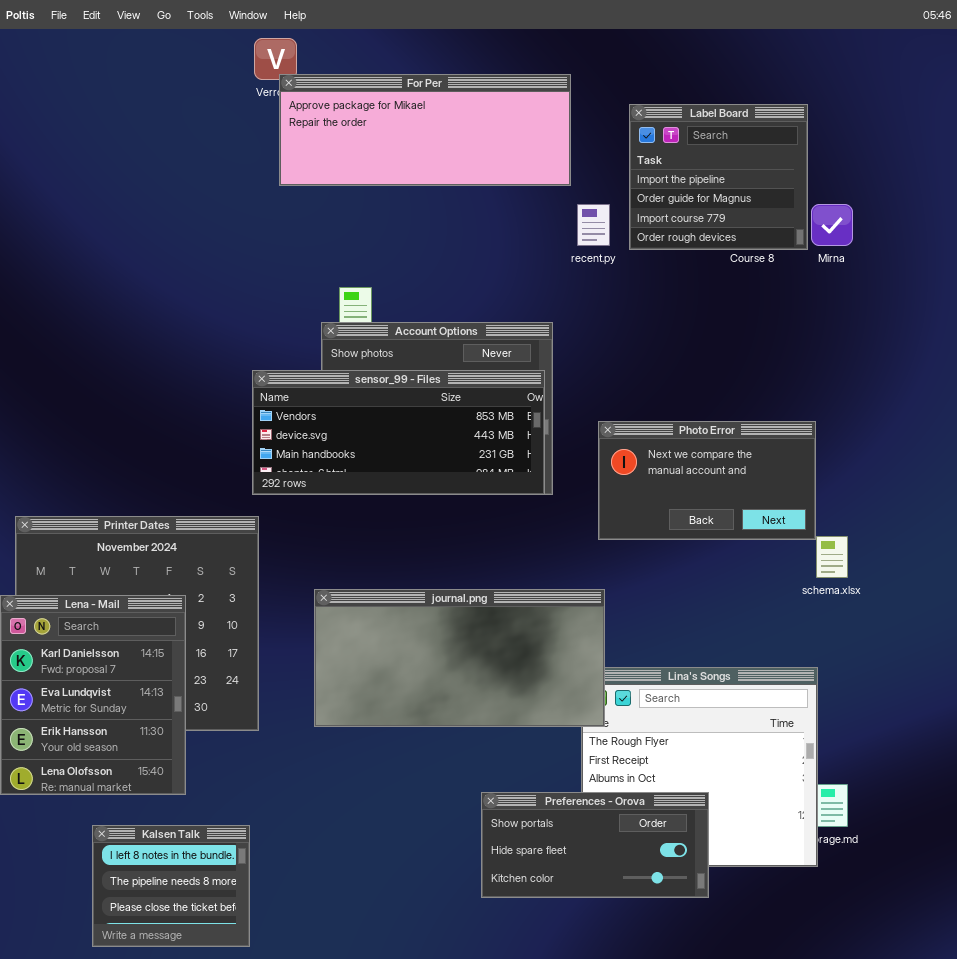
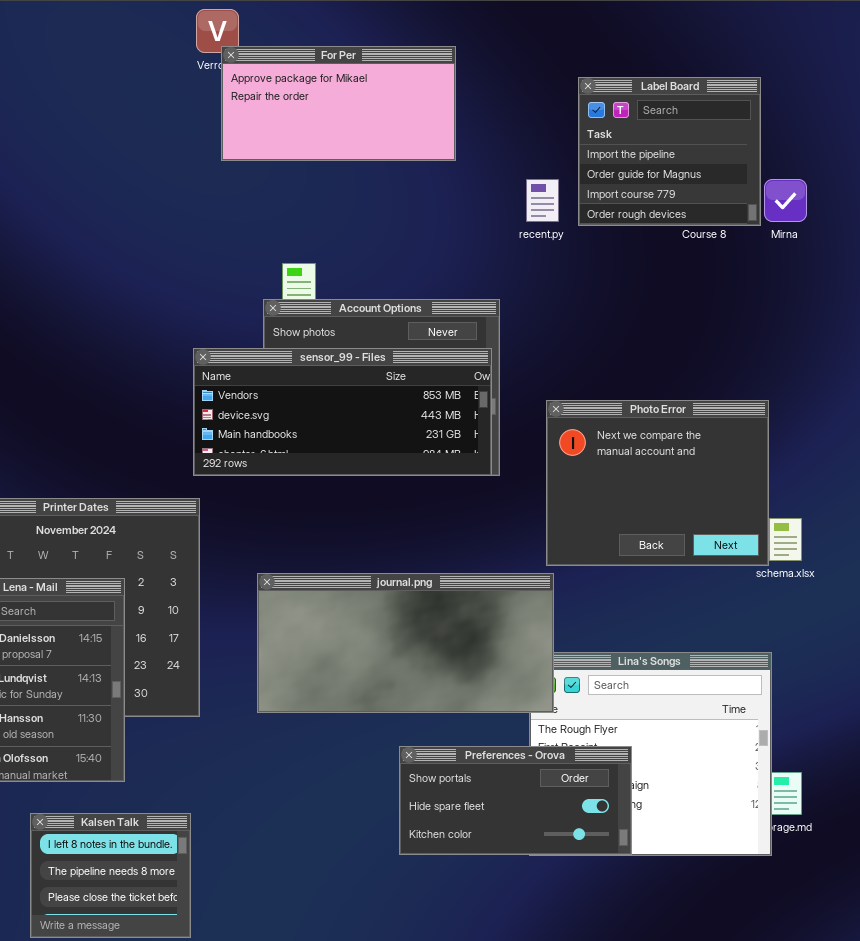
For Per: [279,74,571,186] -> [221,46,456,161], resized
Photo Error: [598,421,816,540] -> [546,400,769,566], resized
Preferences - Orova: [481,792,709,898] -> [399,746,632,855], moved

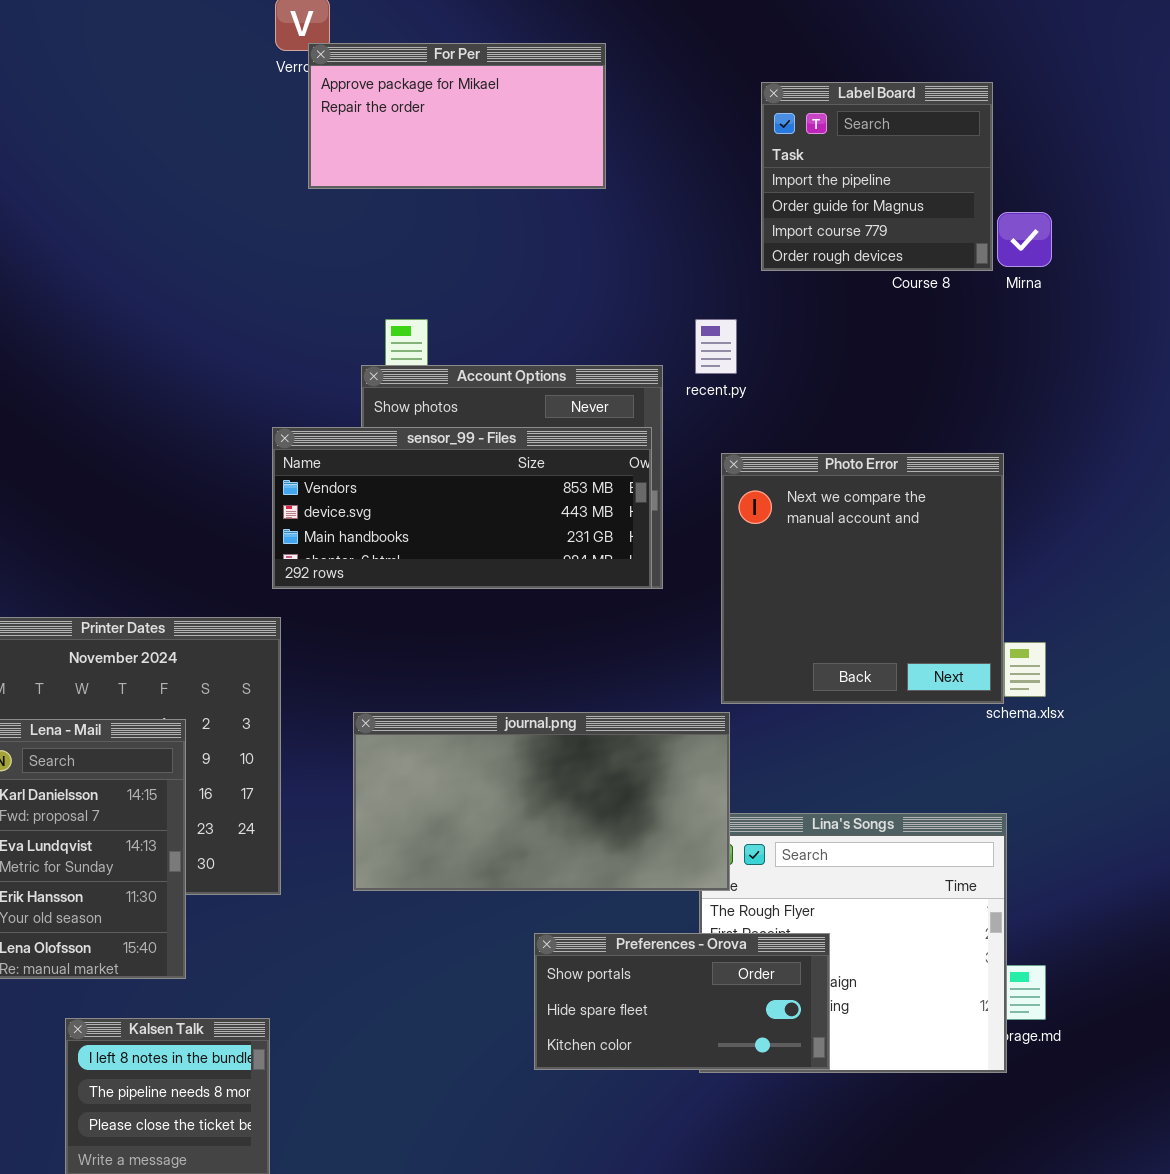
recent.py: [526,179,559,222] -> [695,319,737,374], moved
Photo Error: [546,400,769,566] -> [721,453,1004,704], resized

